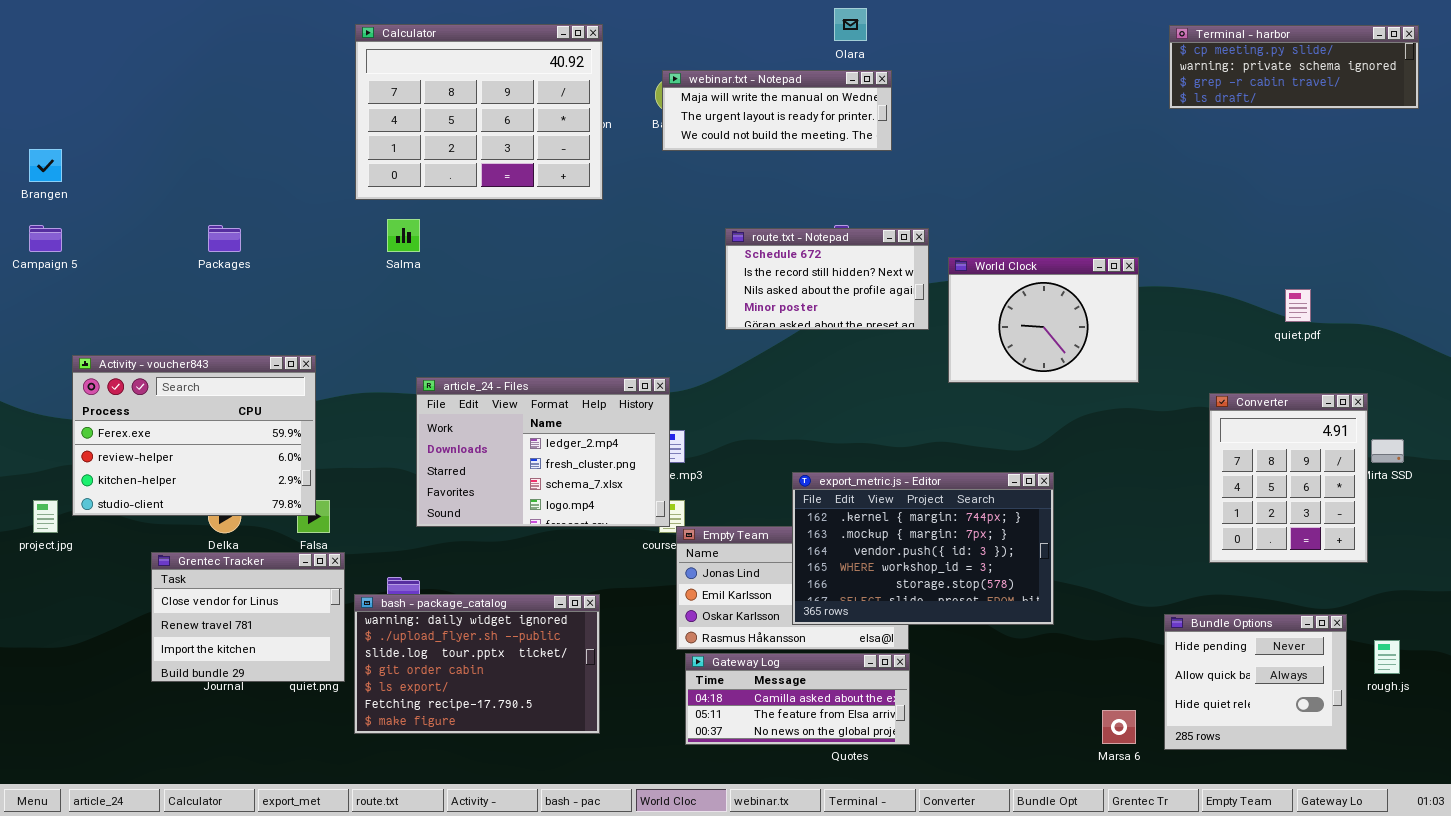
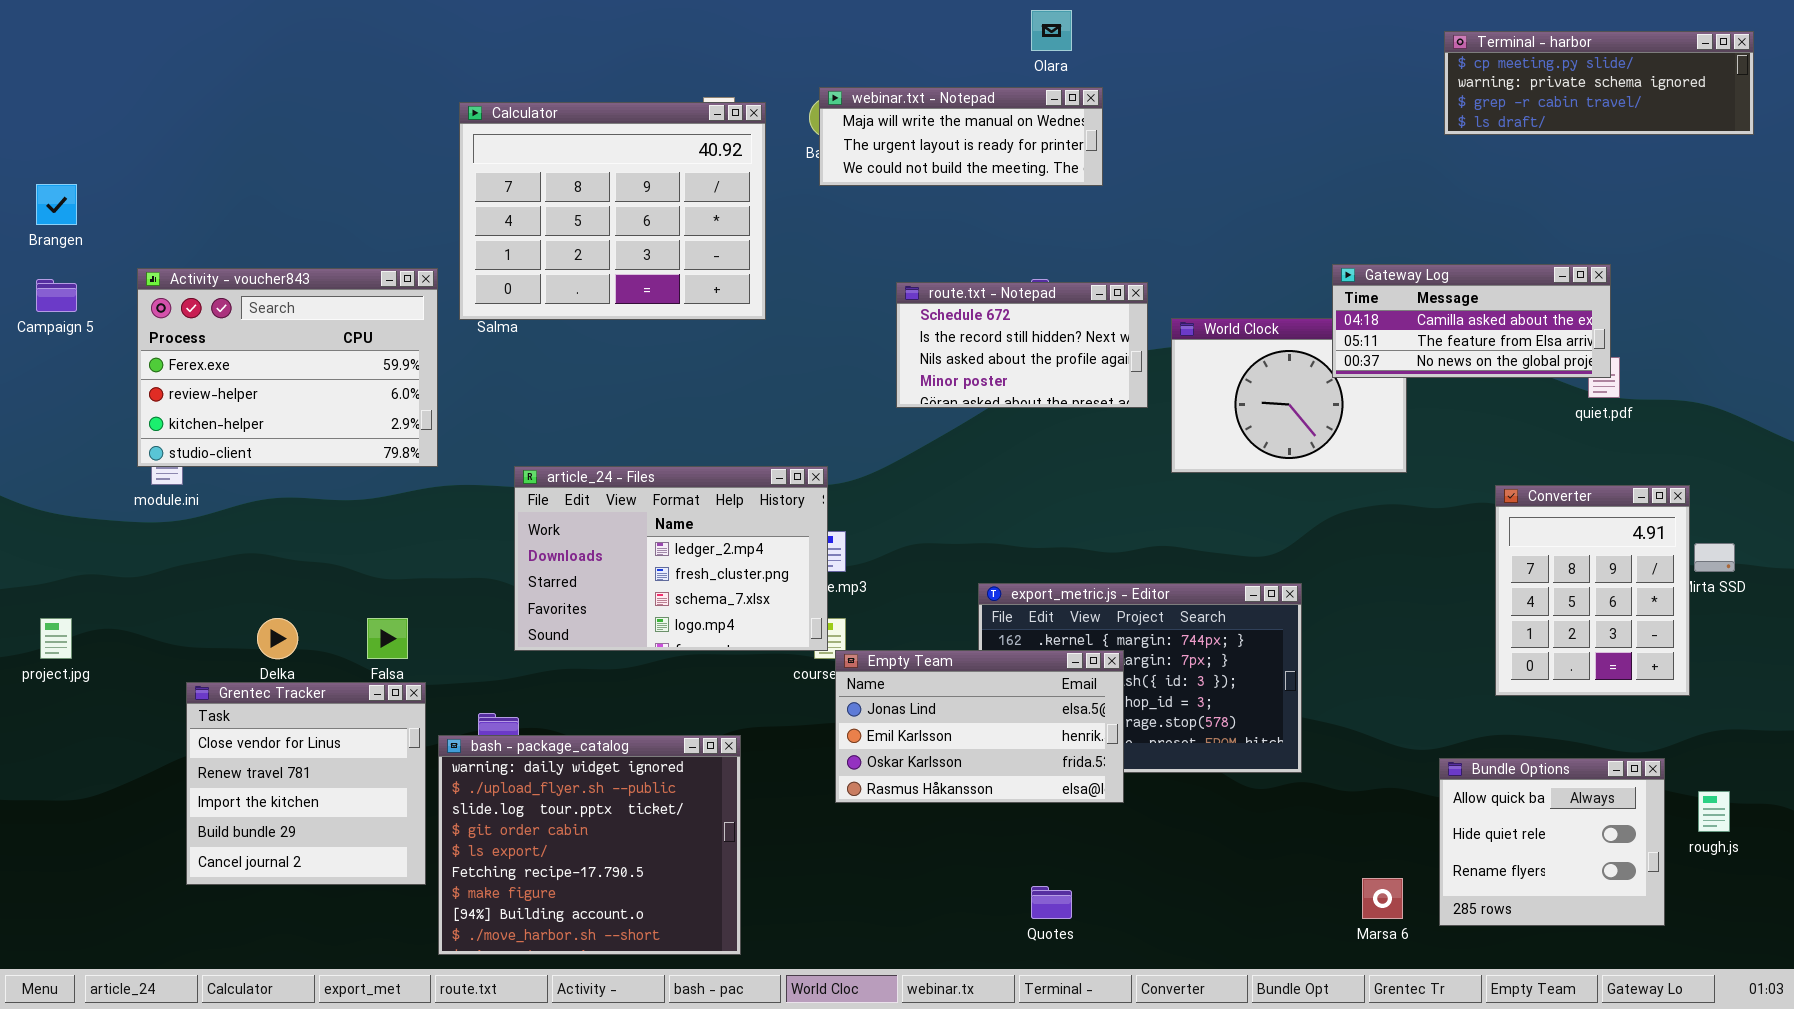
Calculator: [355,24,603,200] -> [459,102,766,320], moved
Activity - voucher843: [72,355,316,516] -> [137,268,438,467], moved
Empty Team: [676,526,909,650] -> [835,650,1124,803], raised
Grentec Tracker: [151,552,345,682] -> [186,682,426,885], resized
bash - package_catalog: [354,594,600,734] -> [438,735,741,955], resized
Bundle Options: [1164,614,1347,750] -> [1439,758,1665,926], scrolled down 1 row
Gateway Log: [685,653,910,745] -> [1332,264,1611,378], moved

